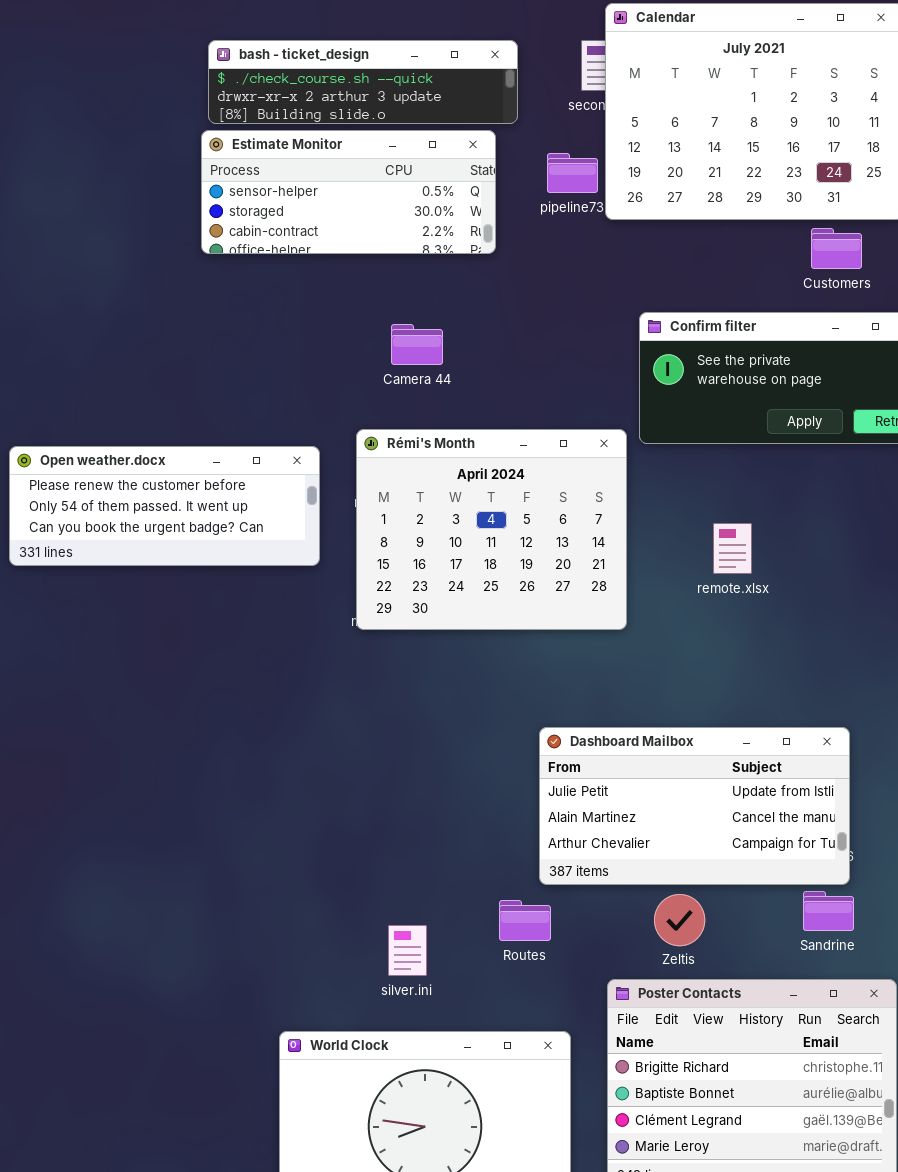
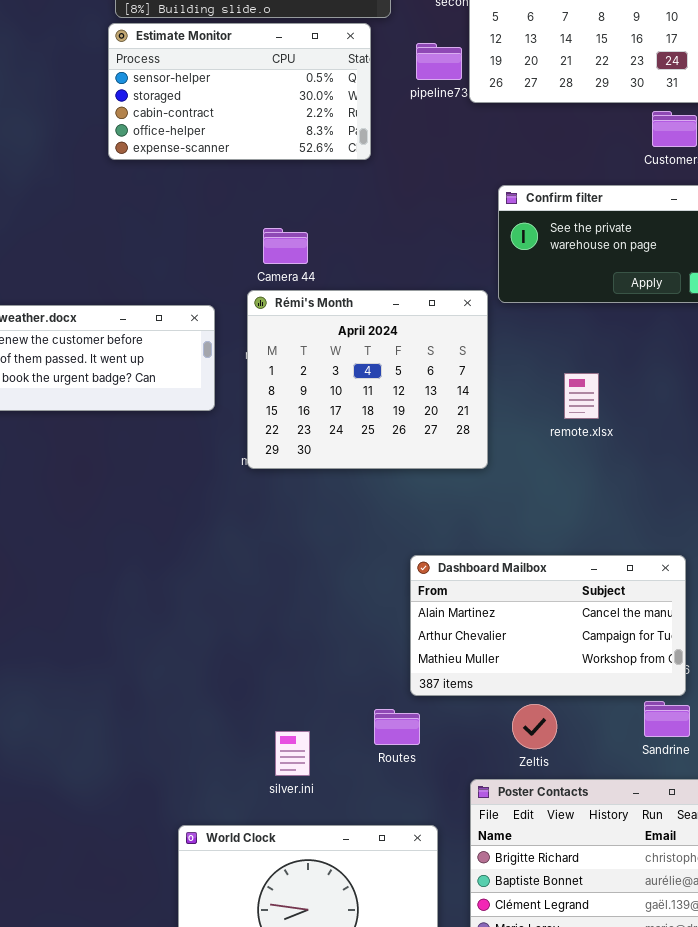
Estimate Monitor: [201,130,496,254] -> [108,23,371,160], resized
Camera 44: [391,324,443,365] -> [263,228,308,264], moved
Dashboard Mailbox: [539,727,850,885] -> [410,555,686,696], scrolled down 1 row

